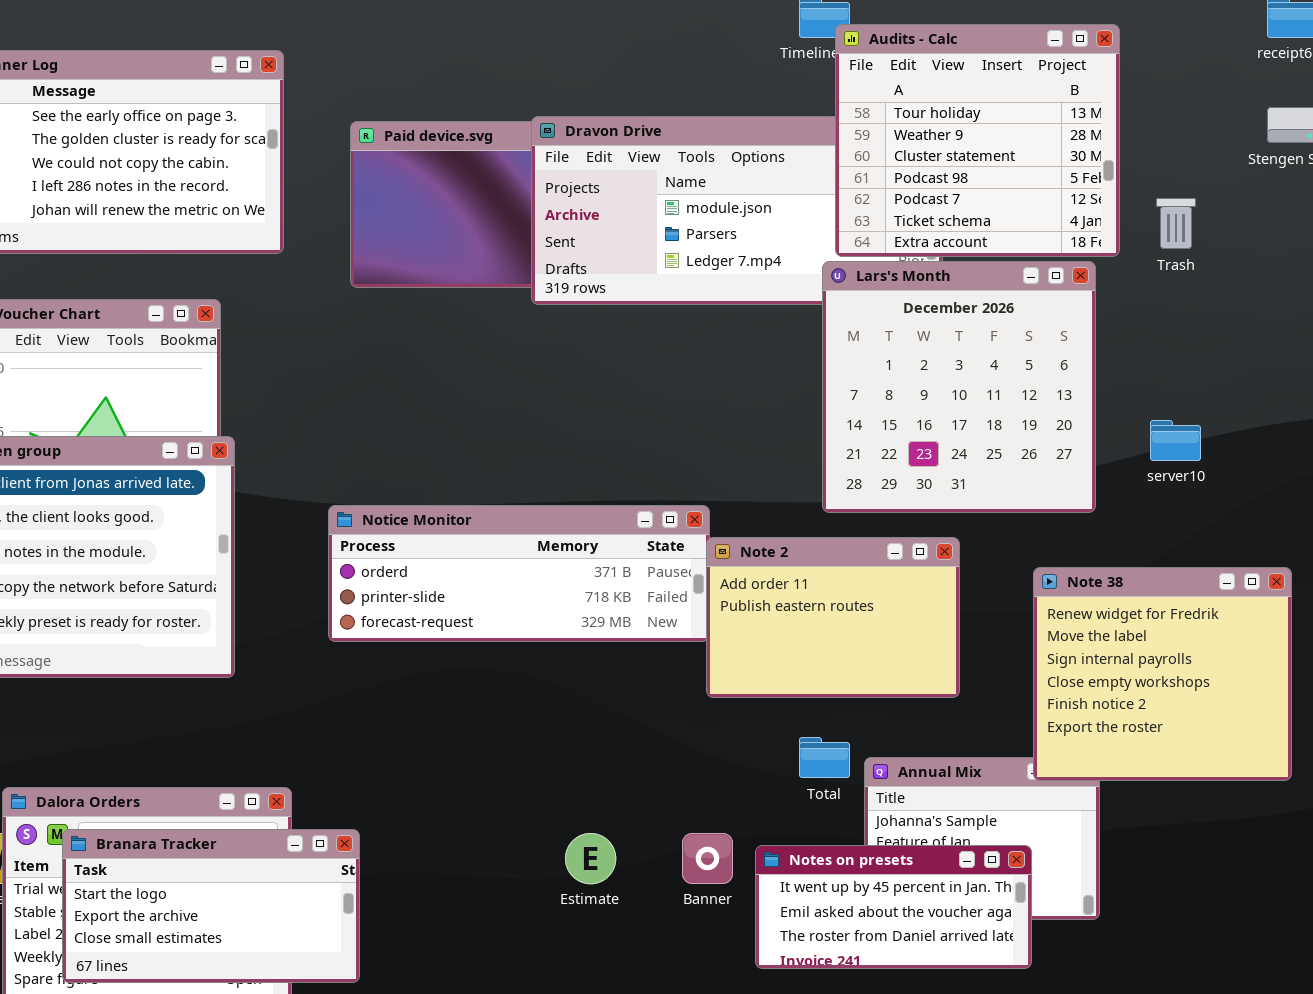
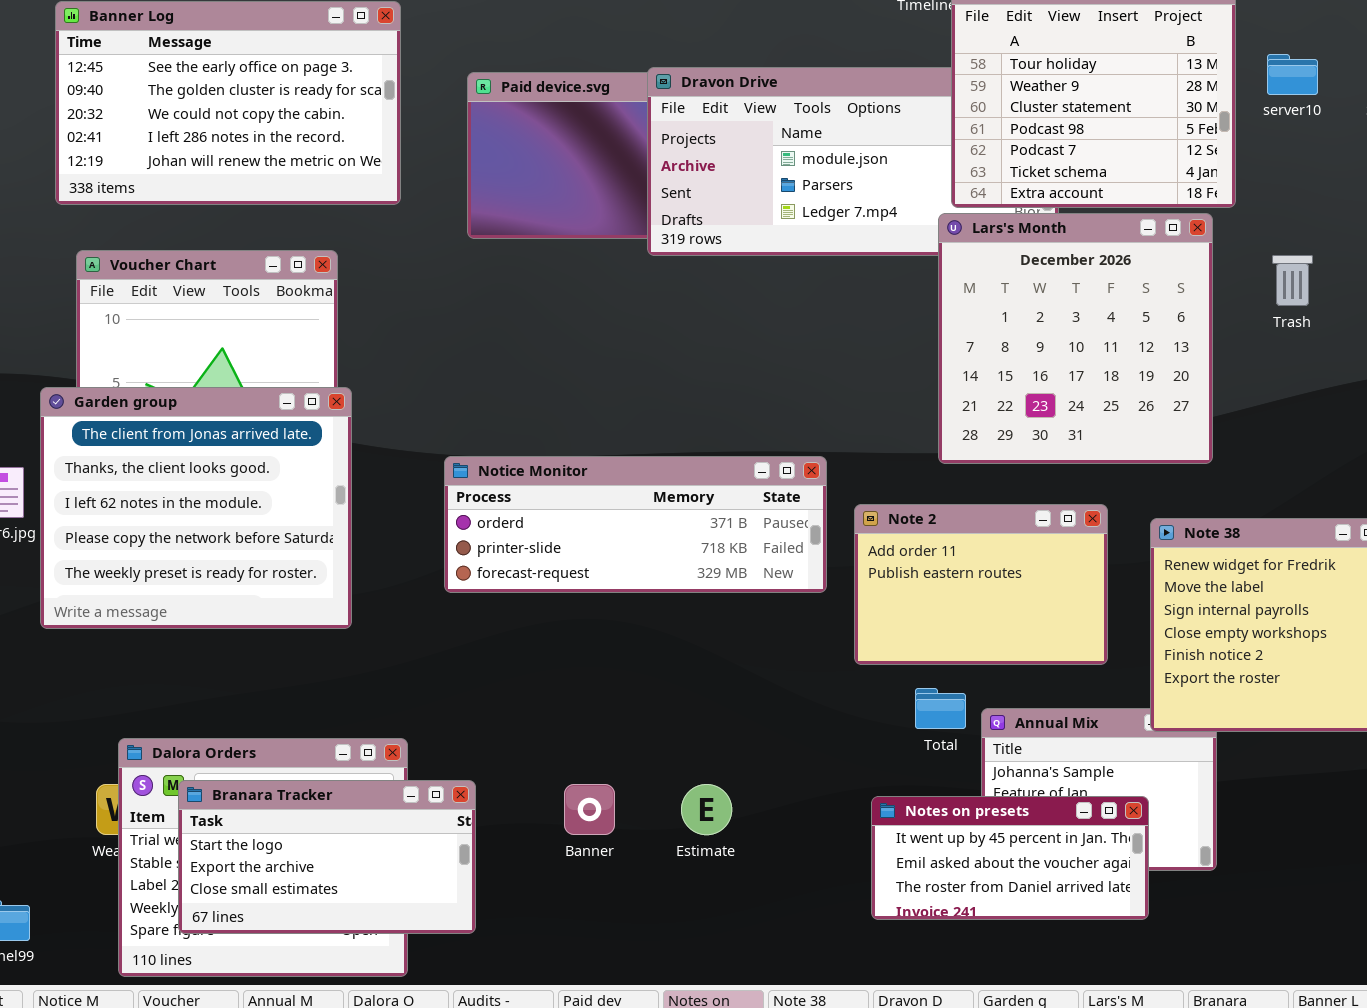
Trash: [1156,198,1196,249] -> [1272,255,1313,306], moved
server10: [1150,420,1201,461] -> [1267,54,1318,95], moved
Note 2: [706,537,960,698] -> [854,504,1108,665], moved
Banner: [682,833,733,884] -> [564,784,615,835], moved

